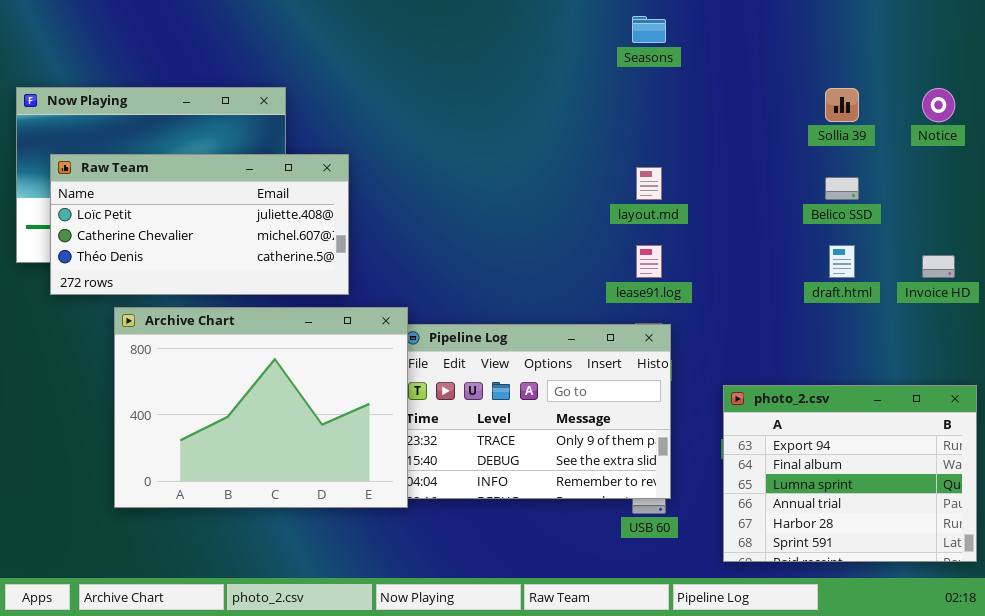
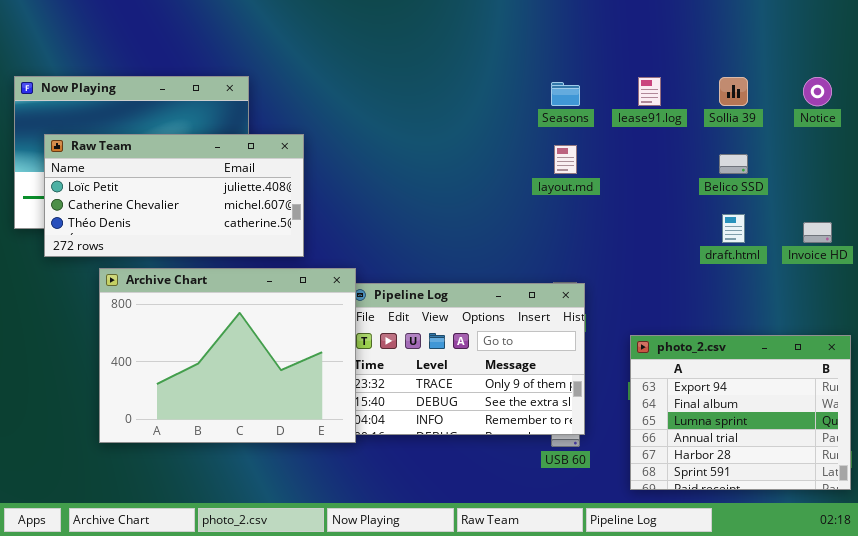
Seasons: [632,16,666,43] -> [551,82,580,106], moved
lease91.log: [636,245,662,278] -> [638,77,661,106], moved

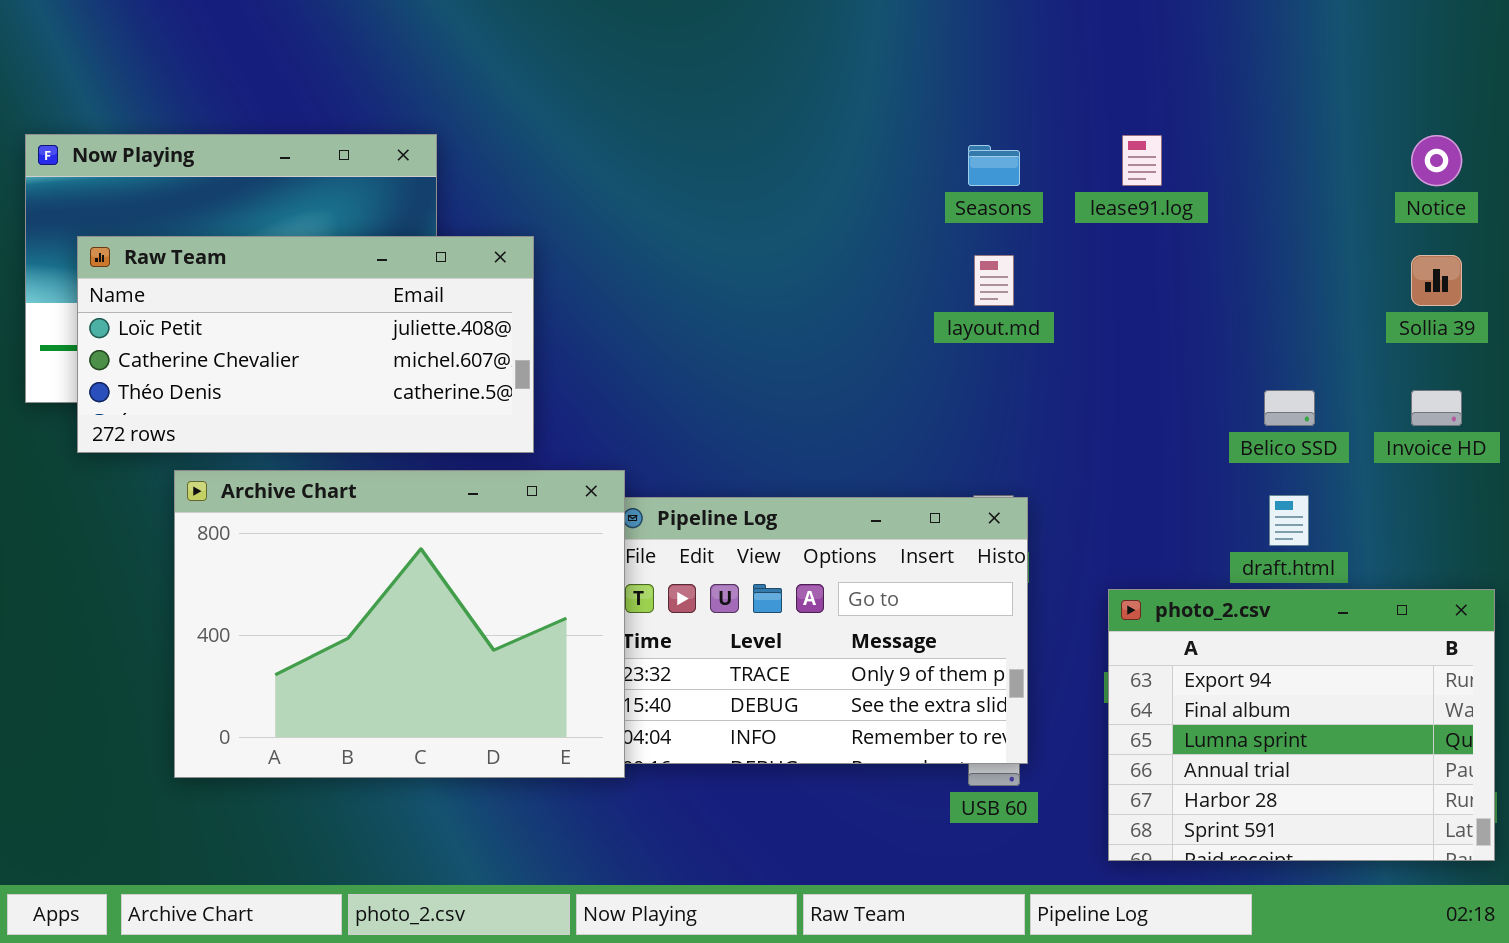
Sollia 39: [719,77,748,106] -> [1411,255,1462,306], moved
Belico SSD: [719,154,748,174] -> [1264,390,1315,426], moved
draft.html: [722,214,745,243] -> [1269,495,1309,546], moved

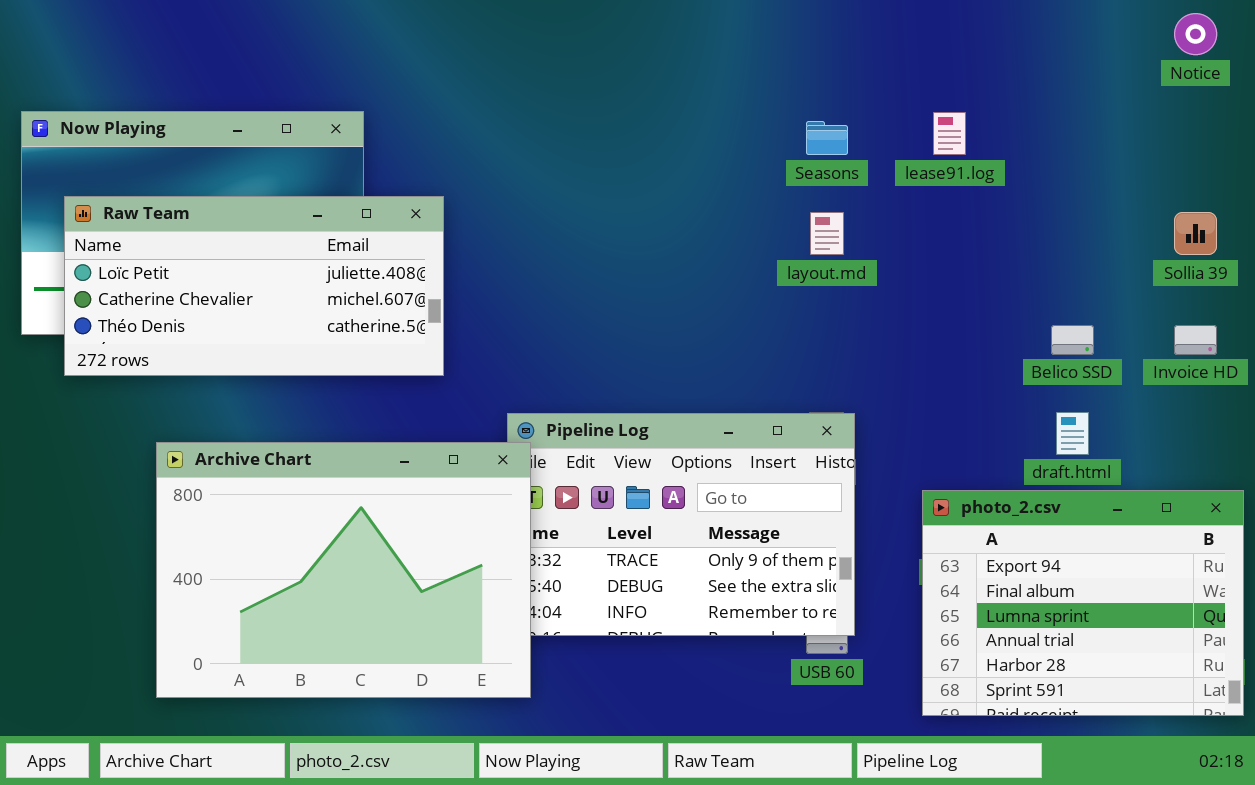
Notice: [1411,135,1462,186] -> [1174,13,1217,55], moved
Archive Chart: [174,470,625,778] -> [156,442,531,698], moved

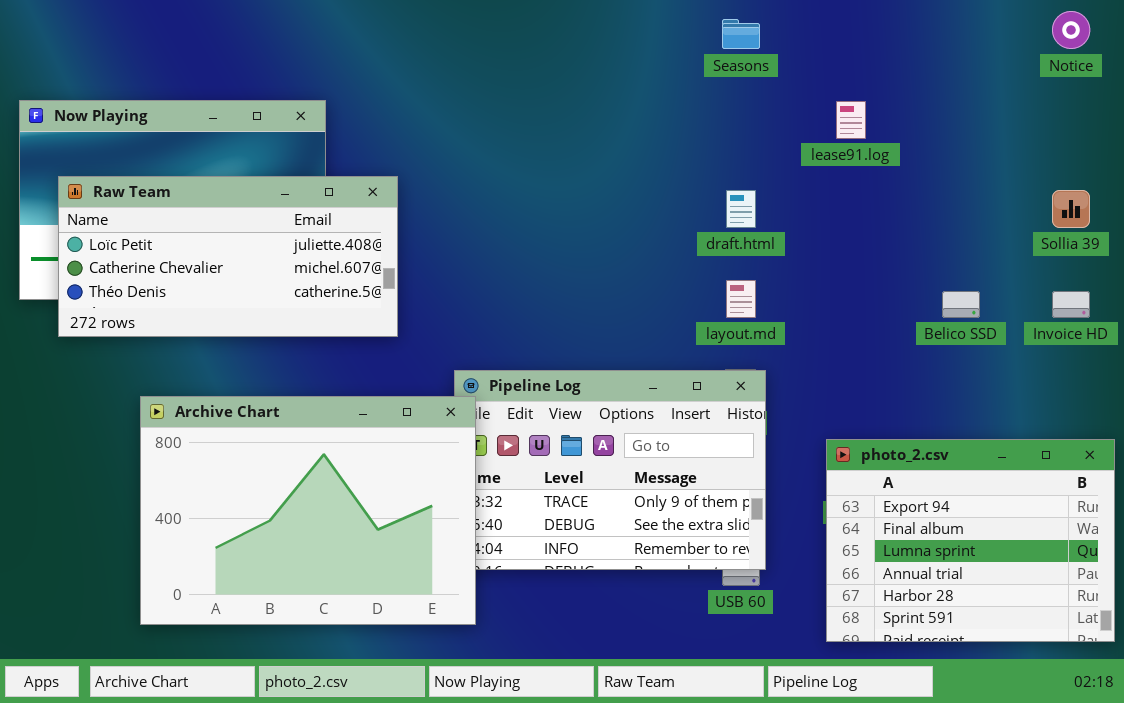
Seasons: [806,121,848,155] -> [722,19,760,49], moved
layout.md: [810,212,844,255] -> [726,280,756,318], moved
draft.html: [1056,412,1089,455] -> [726,190,756,228], moved

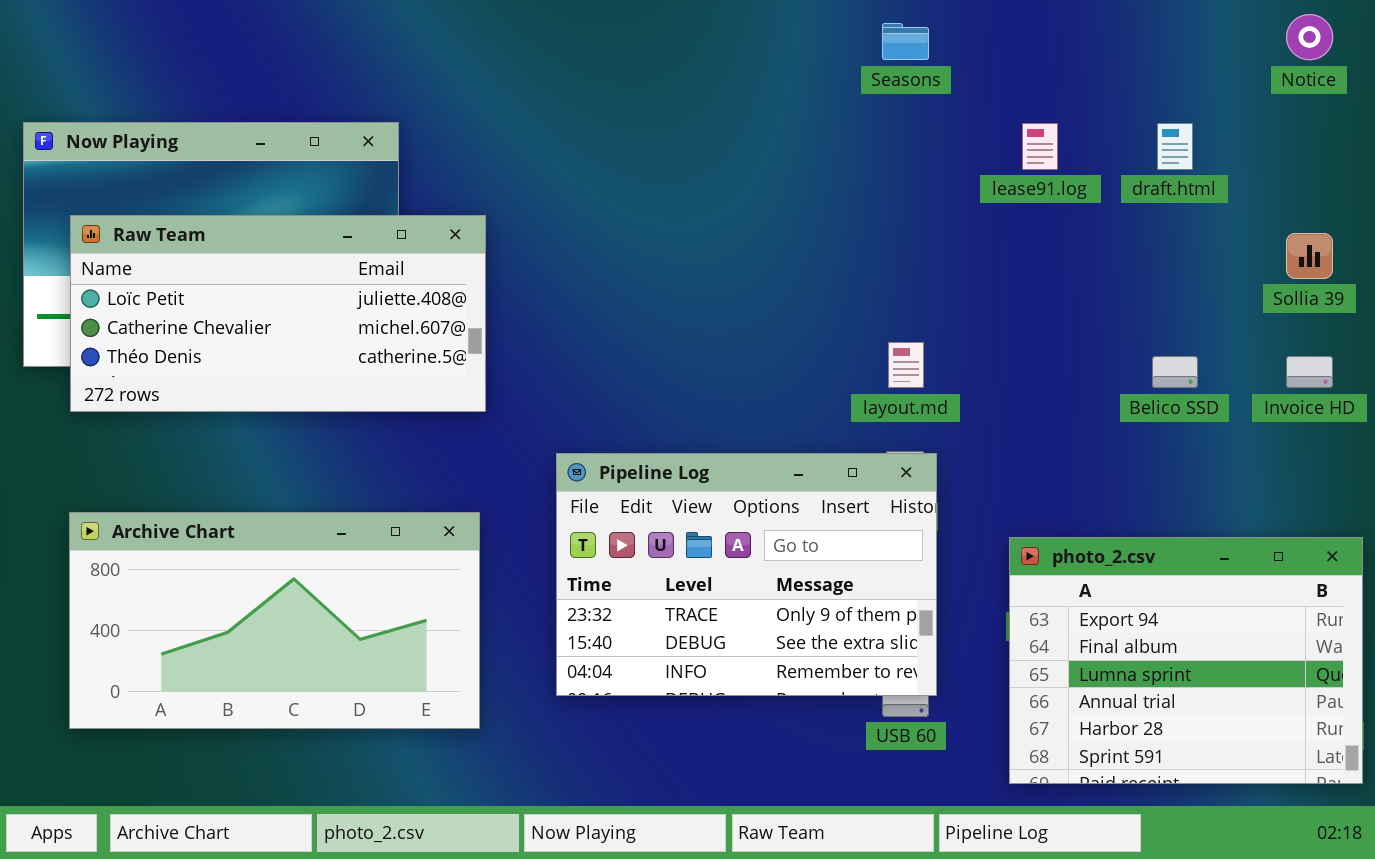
draft.html: [726,190,756,228] -> [1157,123,1193,170], moved
Archive Chart: [140,396,476,625] -> [69,512,480,729], moved, resized

